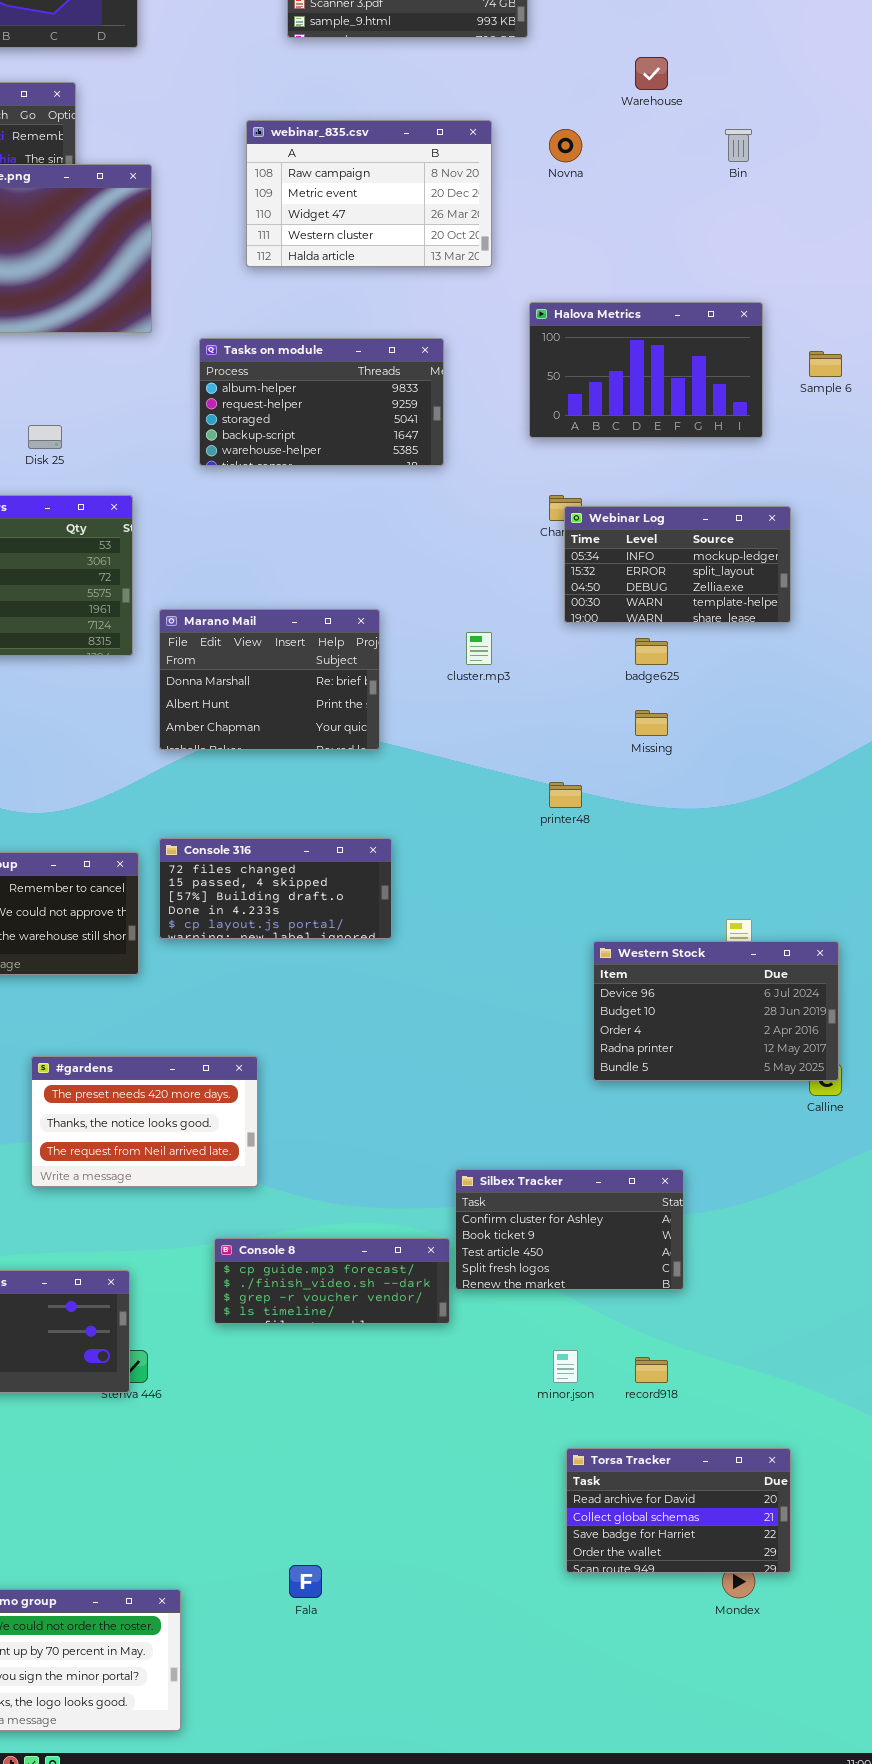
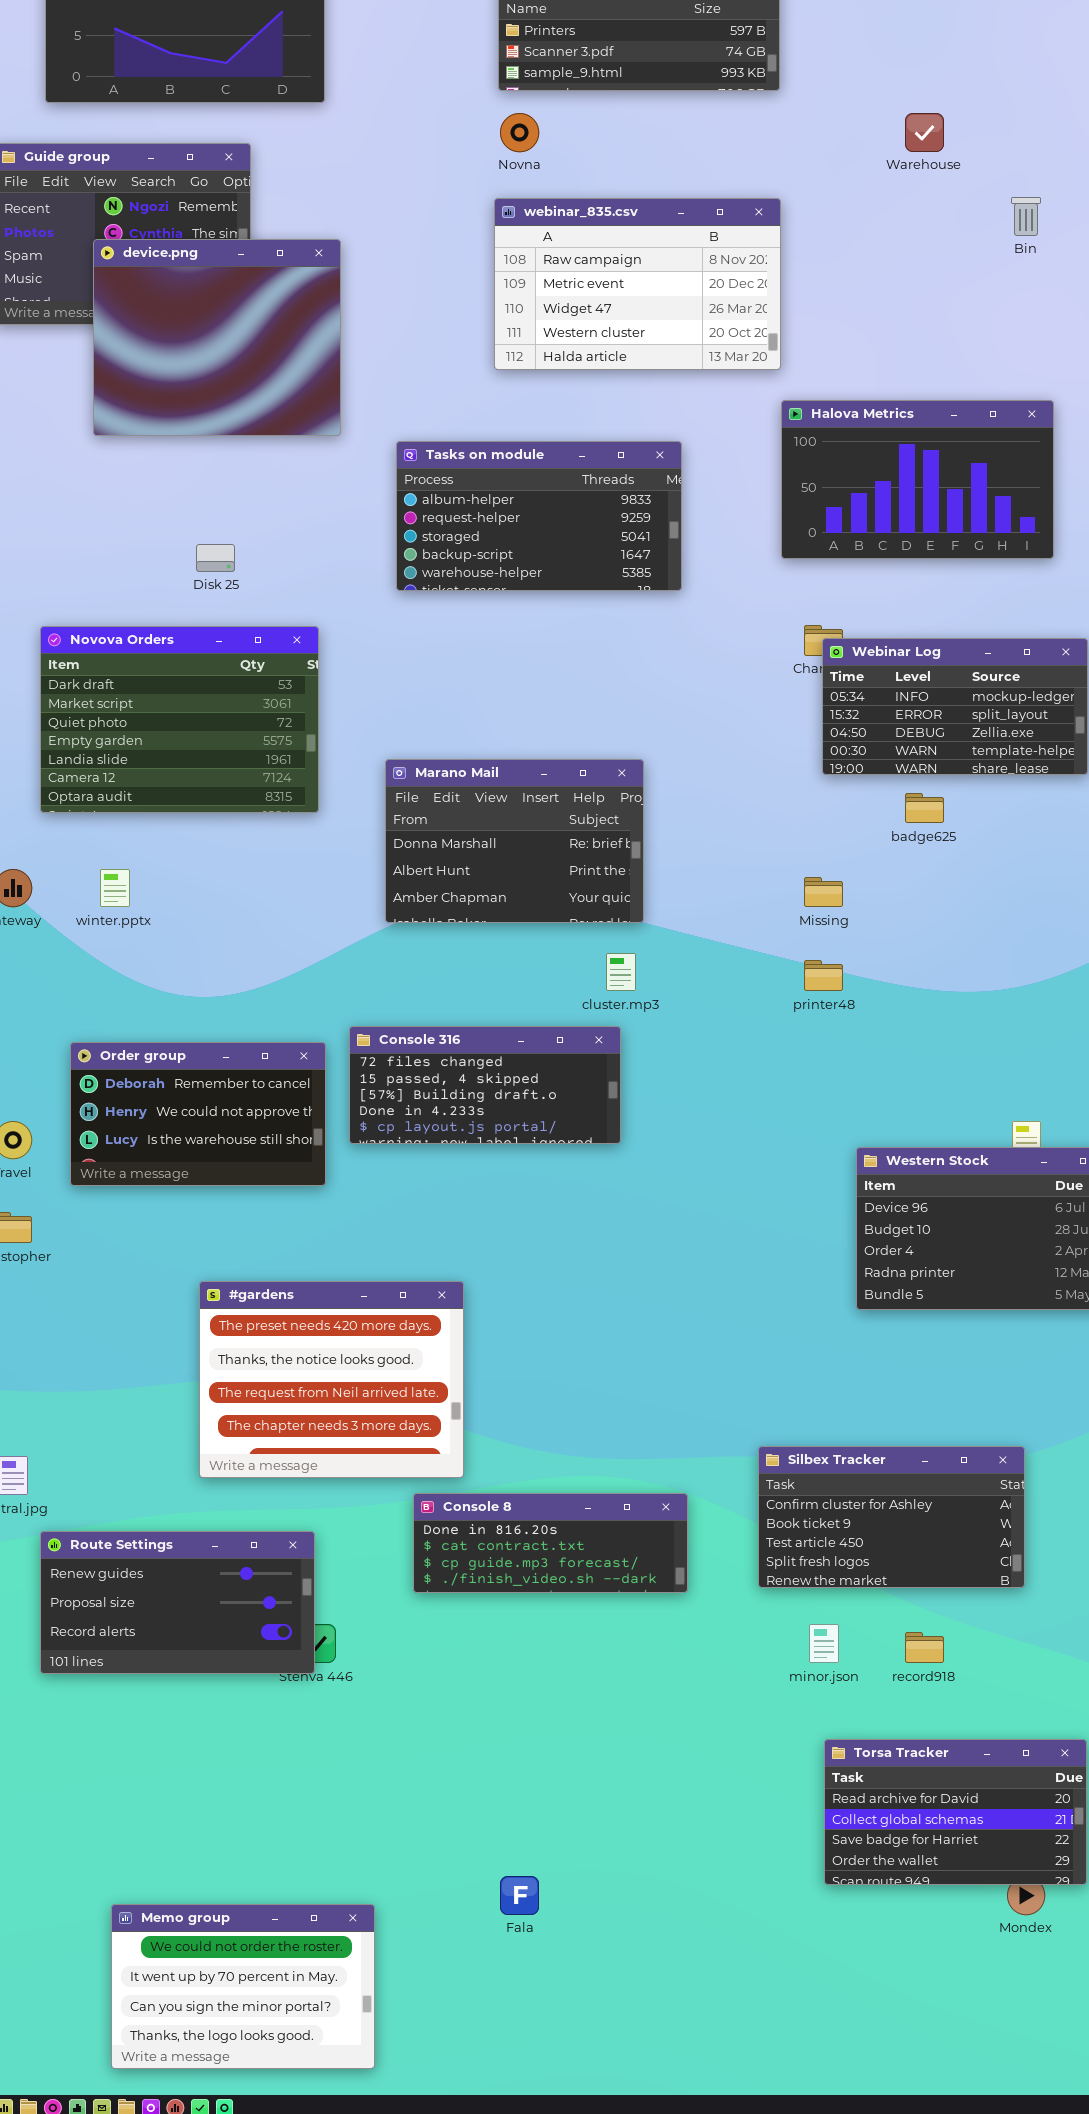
webinar_835.csv: [246,120,492,267] -> [494,198,781,370], moved
Novna: [549,129,582,162] -> [500,113,539,152], moved
Marano Mail: [159,609,380,750] -> [385,759,644,923], moved
cluster.mp3: [466,632,492,665] -> [606,953,636,991], moved
Missing: [635,710,668,736] -> [804,877,843,907], moved
#gardens: [31,1056,258,1187] -> [199,1281,464,1478], resized
Silbex Tracker: [455,1169,684,1290] -> [758,1446,1025,1588], moved
Console 8: [214,1238,450,1324] -> [413,1493,688,1593], scrolled up 2 rows

